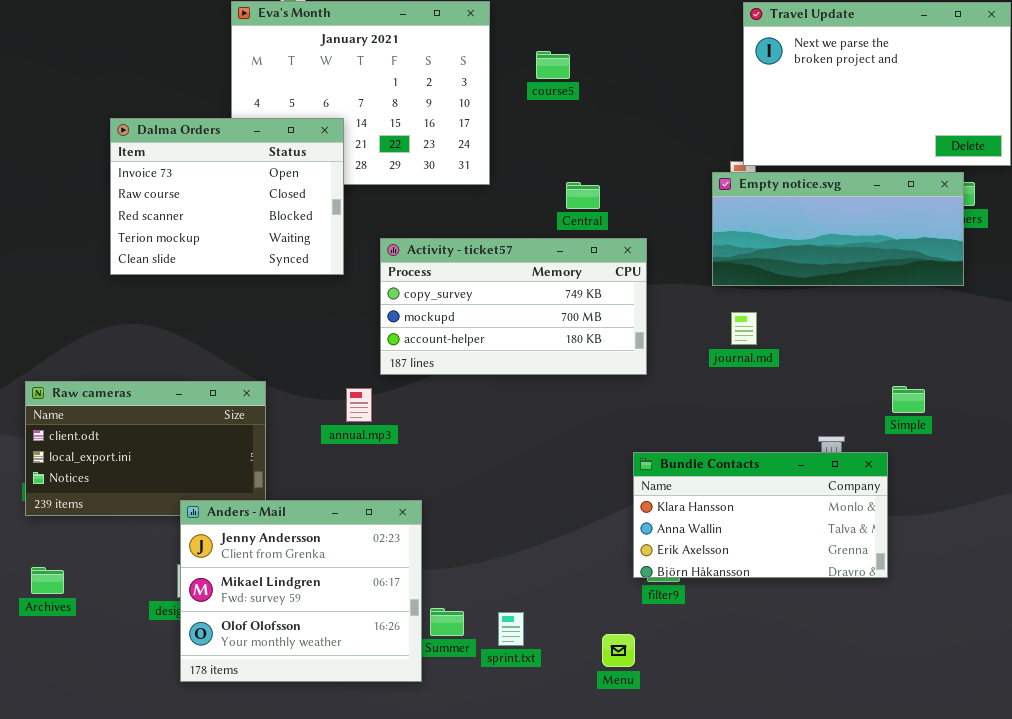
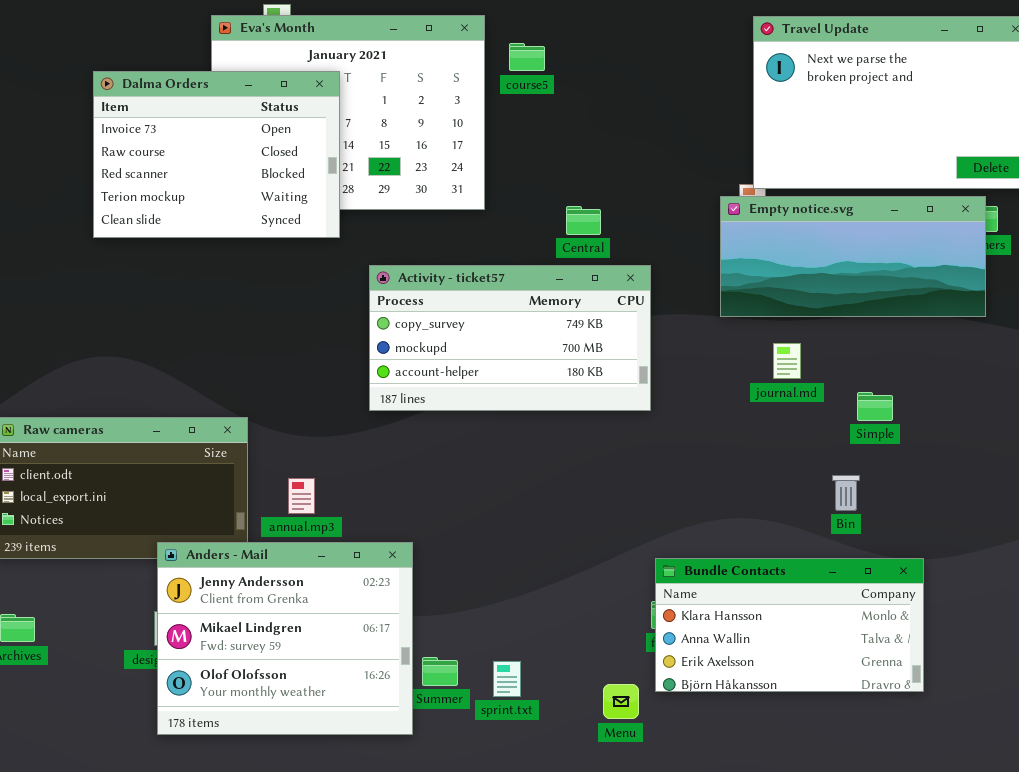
course5: [536,51,570,79] -> [509,43,545,71], moved
Dalma Orders: [110,118,344,275] -> [93,71,340,238], moved
journal.md: [731,312,757,345] -> [773,343,801,379], moved
Simple: [892,386,925,413] -> [857,392,893,421], moved
annual.mp3: [346,388,372,422] -> [288,478,315,514], moved
Bundle Contacts: [633,452,888,578] -> [655,558,924,692], moved

